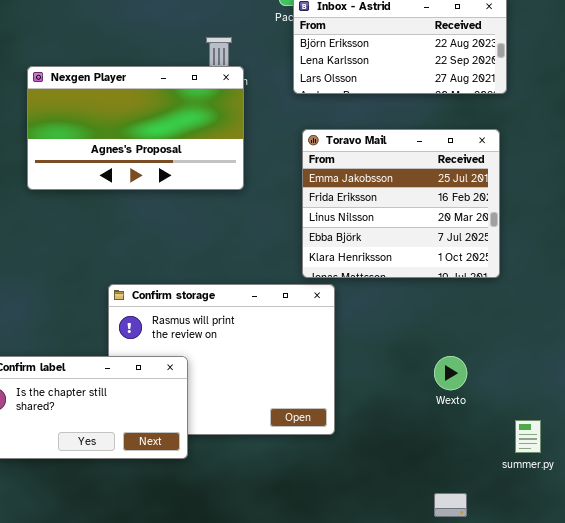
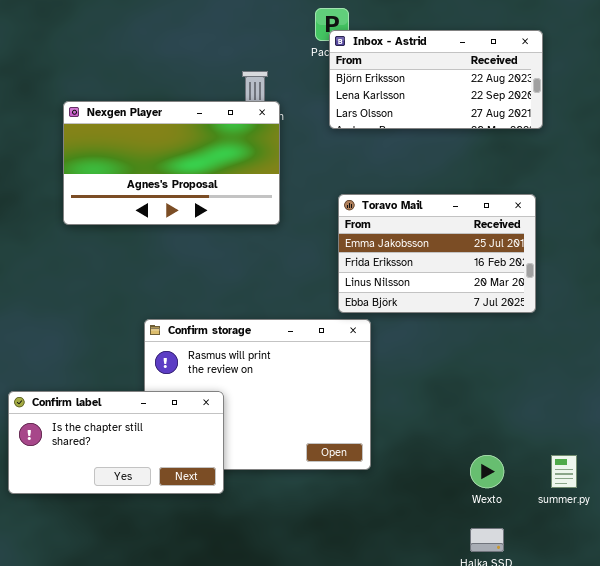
Toravo Mail: [302,129,500,278] -> [338,194,536,313], resized
Wexto: [434,356,467,390] -> [470,455,504,488], moved

